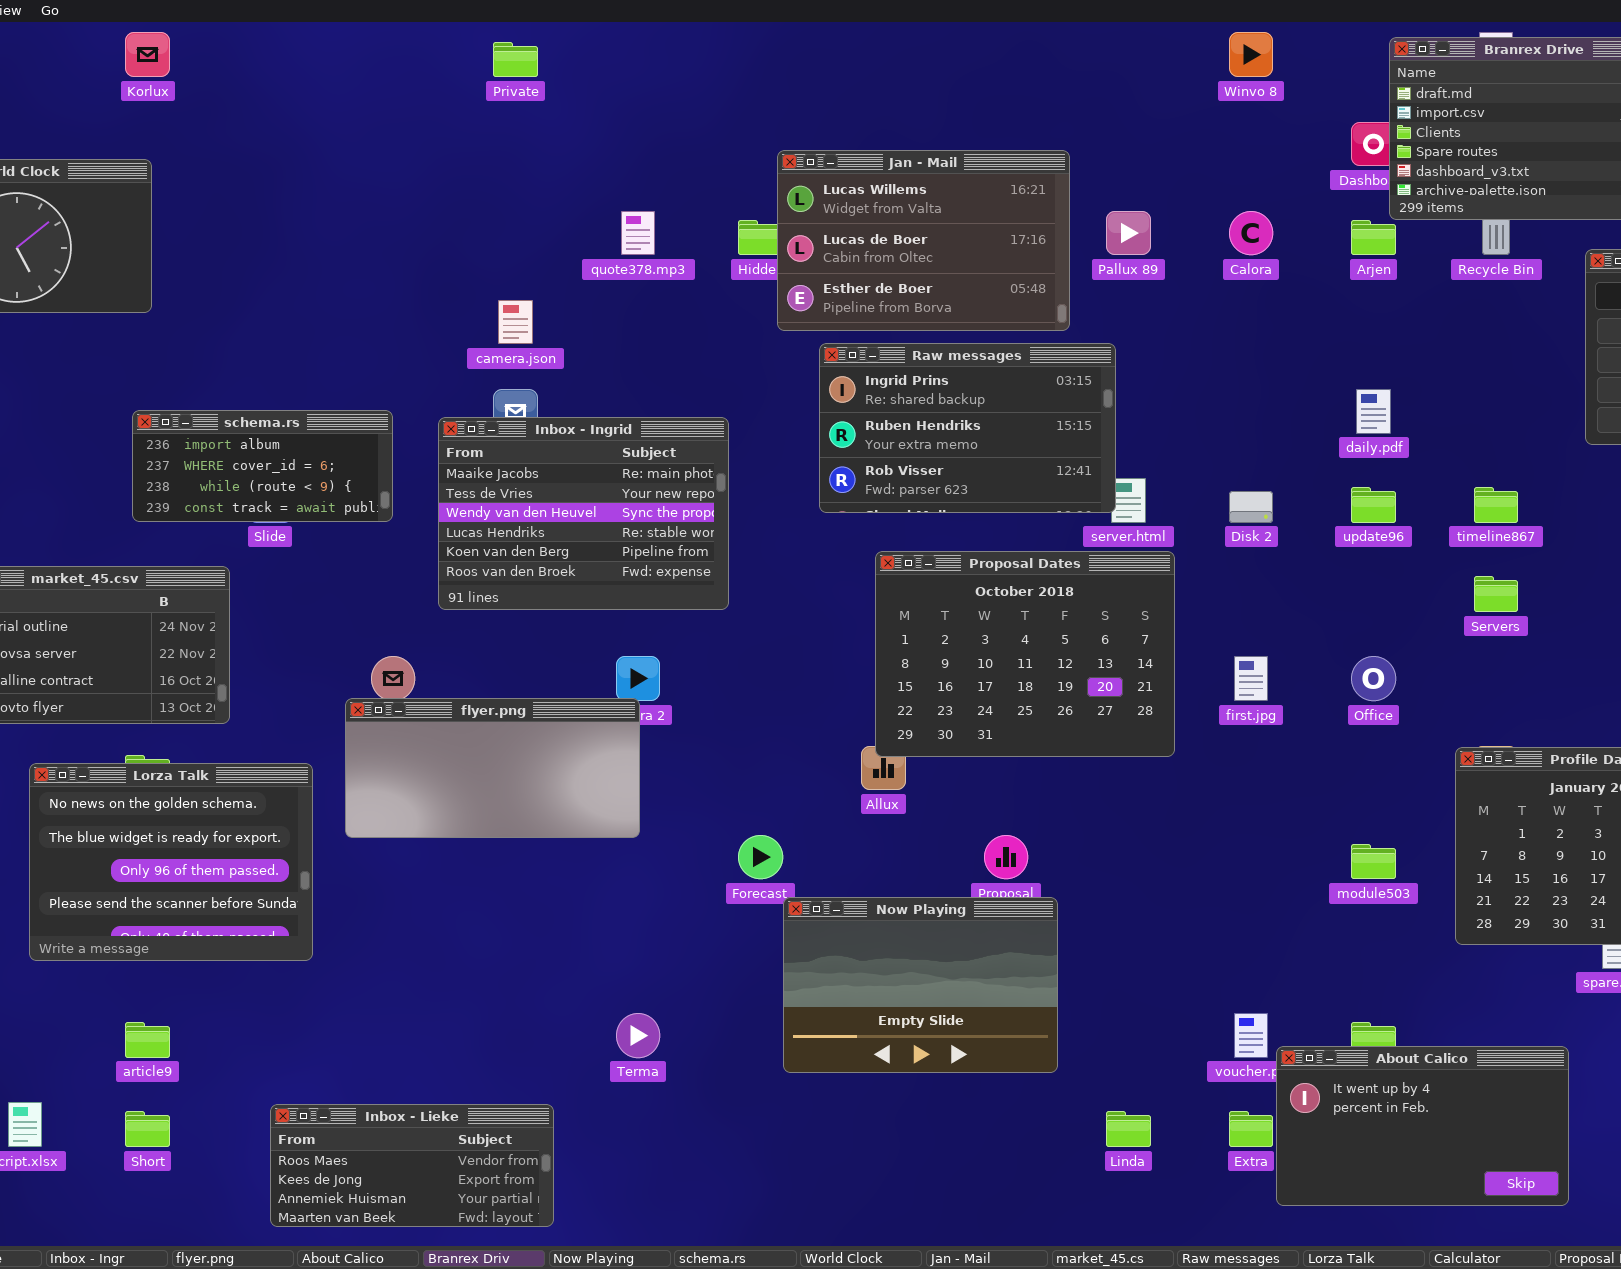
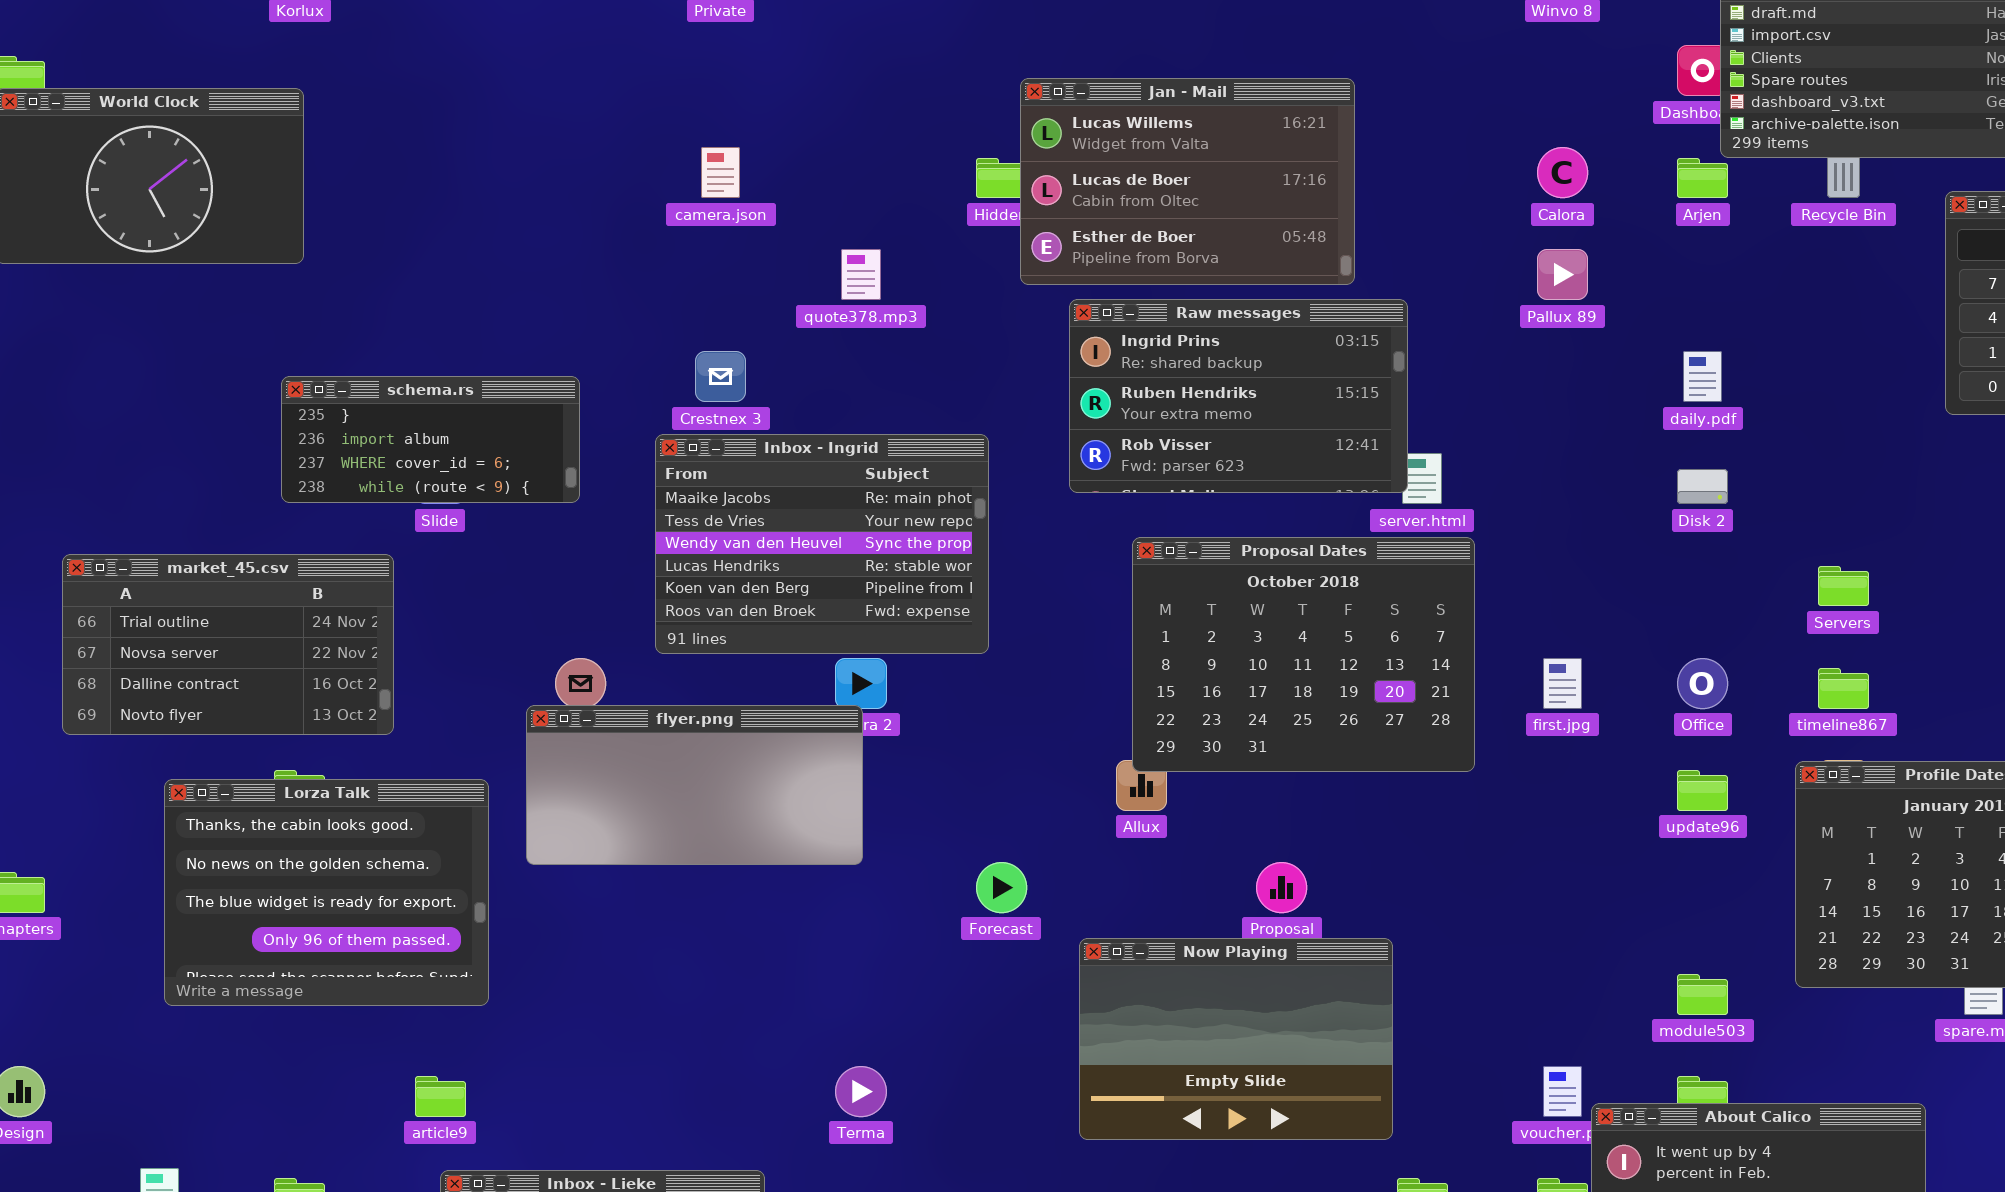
quote378.mp3: [621,211,655,255] -> [841,249,881,300], moved
Pallux 89: [1106,211,1151,255] -> [1537,249,1588,300], moved
camera.json: [498,300,533,344] -> [701,147,740,198], moved
schema.rs: [132,410,393,522] -> [281,376,580,503], scrolled up 1 row
Inbox - Ingrid: [438,417,729,610] -> [655,434,989,654], moved
update96: [1351,487,1396,523] -> [1677,770,1728,811], moved
timeline867: [1474,487,1518,523] -> [1818,668,1869,709], moved
Disk 2: [1229,491,1273,523] -> [1677,469,1728,504], moved
Lorza Talk: [29,763,313,961] -> [164,779,489,1006], scrolled up 1 row
module503: [1351,844,1396,879] -> [1677,974,1728,1015], moved
Now Playing: [783,897,1058,1073] -> [1079,938,1393,1140], moved
article9: [125,1022,170,1058] -> [415,1076,466,1117], moved

